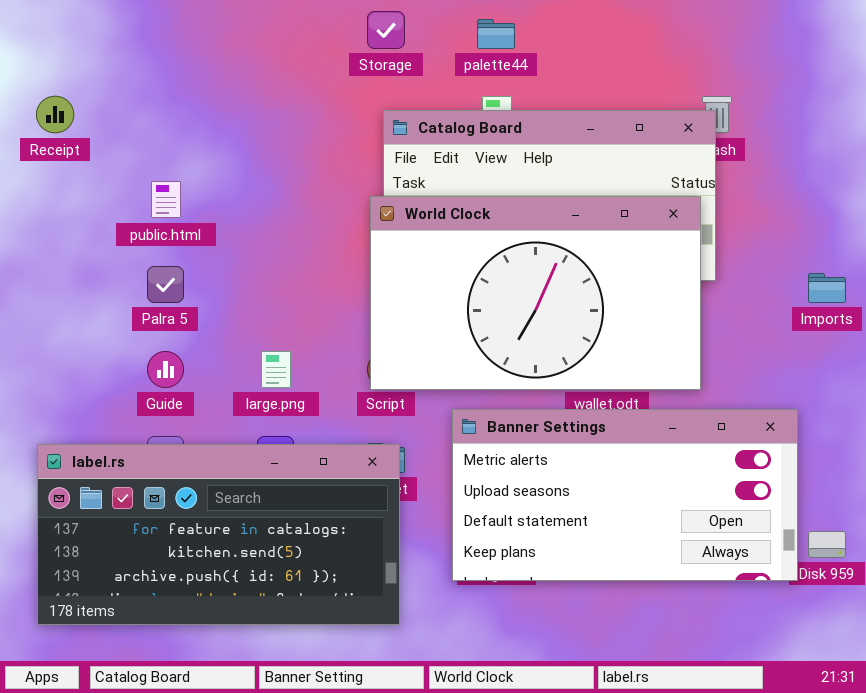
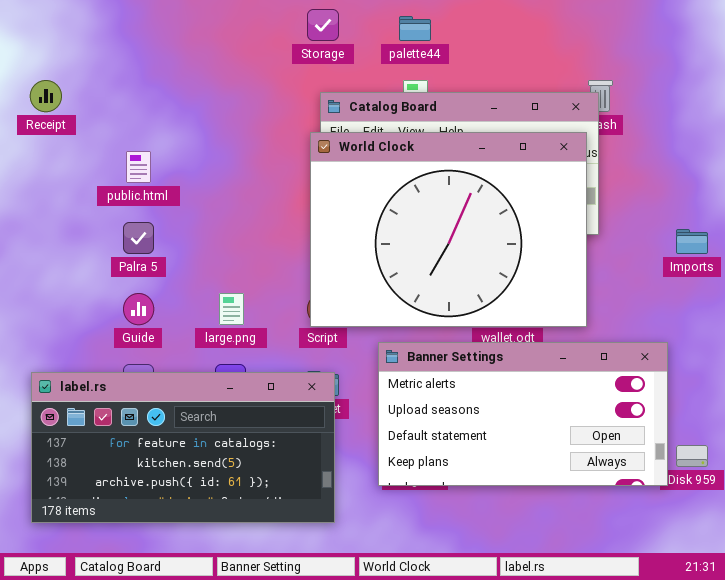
World Clock: [370,196,701,390] -> [310,132,587,327], resized

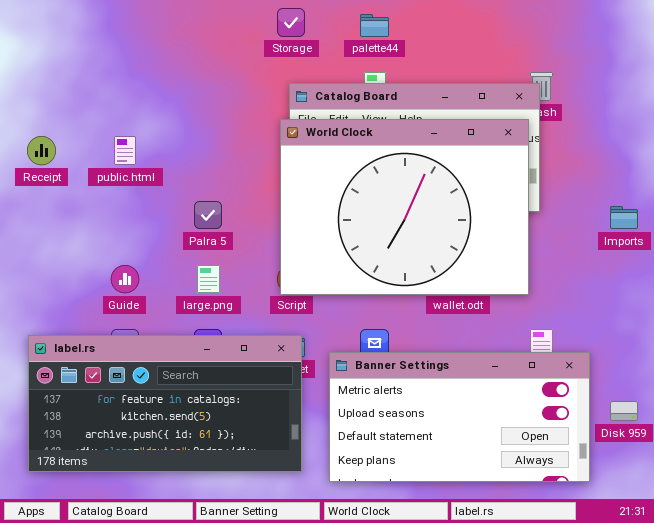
Receipt: [30,80,62,112] -> [27,136,56,165], moved
Palra 5: [123,222,154,254] -> [194,201,222,229], moved
Banner Settings: [378,342,668,486] -> [329,352,590,482], moved

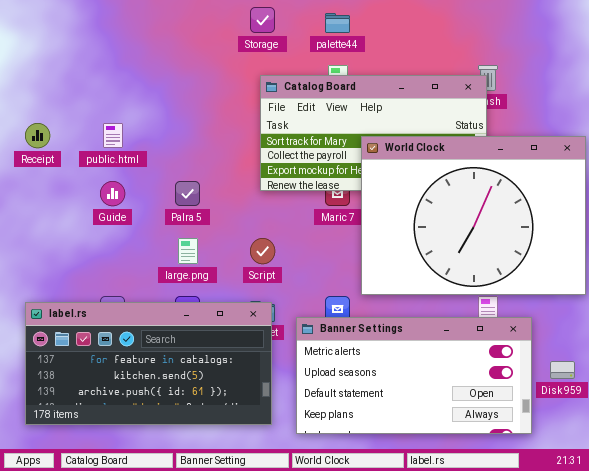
World Clock: [280,119,529,295] -> [361,136,586,295], moved
Guide: [111,265,139,293] -> [100,181,125,206], moved

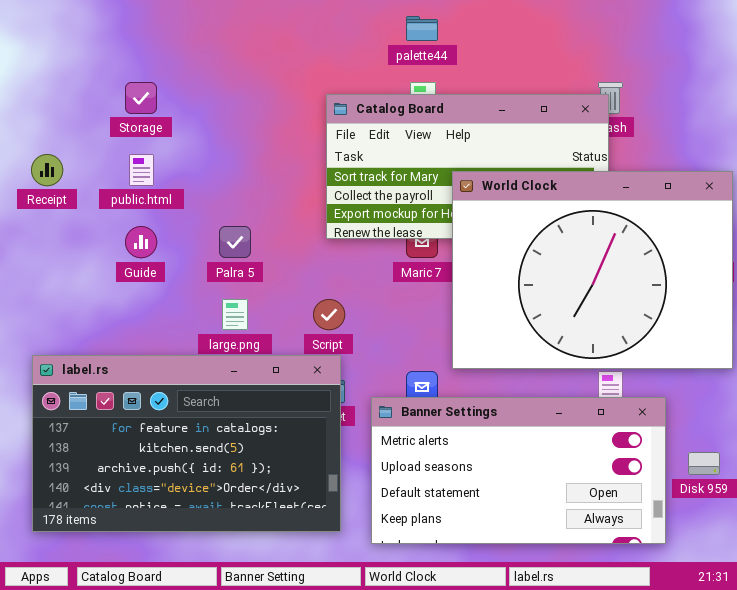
Storage: [250,7,275,33] -> [125,82,157,114], moved
label.rs: [25,302,272,425] -> [32,355,341,532], resized

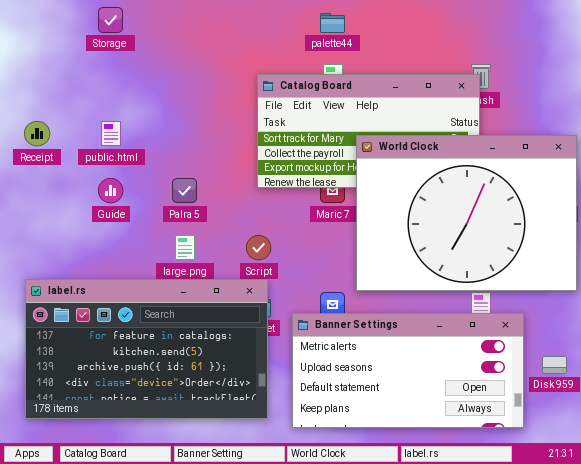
Storage: [125,82,157,114] -> [98,7,123,33], moved

